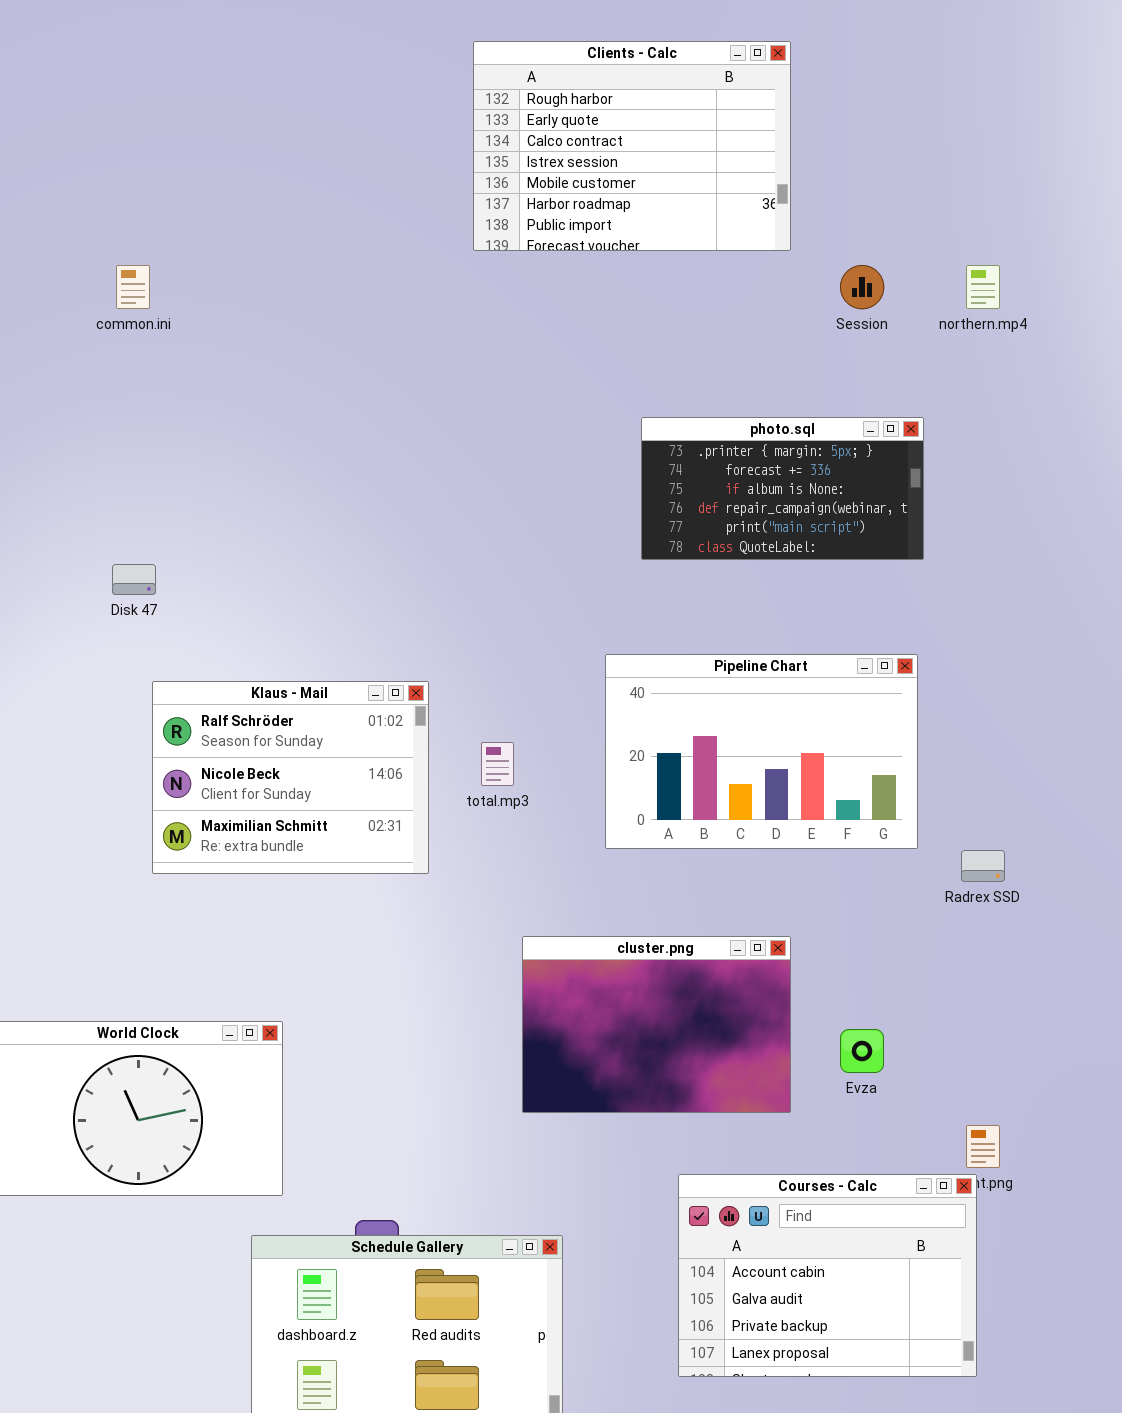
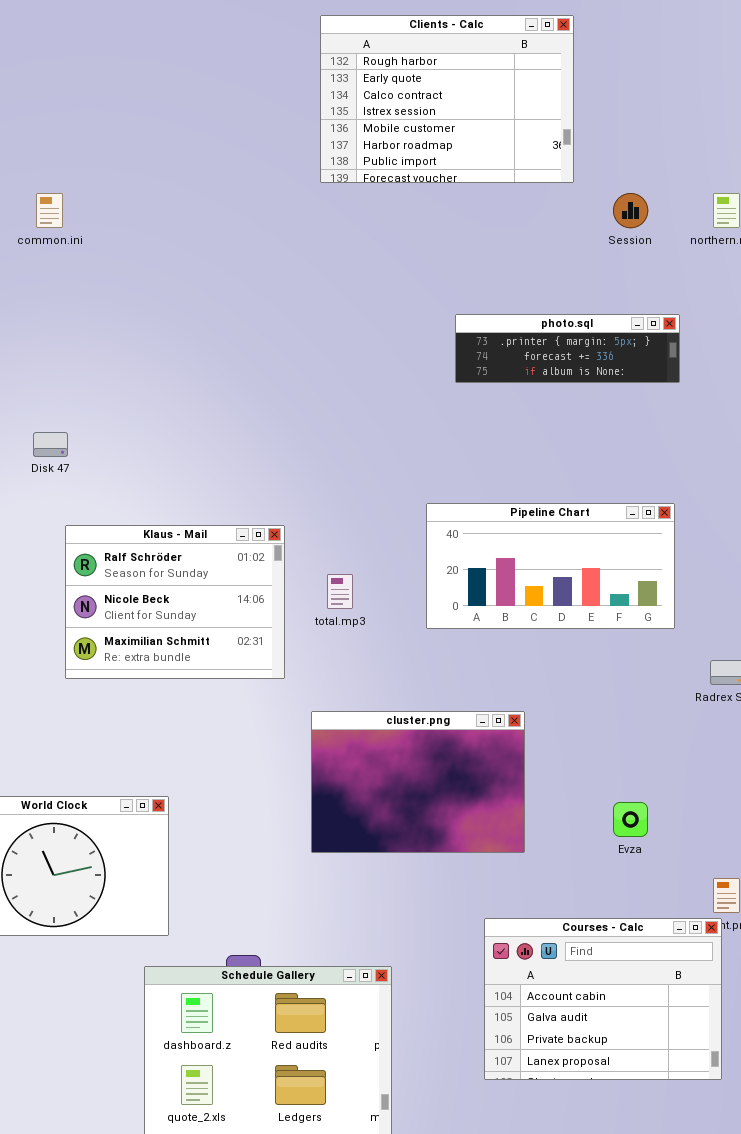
photo.sql: [641,417,924,560] -> [455,314,680,383], resized
Pipeline Chart: [605,654,918,849] -> [426,503,675,629], resized
cluster.png: [522,936,791,1113] -> [311,711,525,853], moved

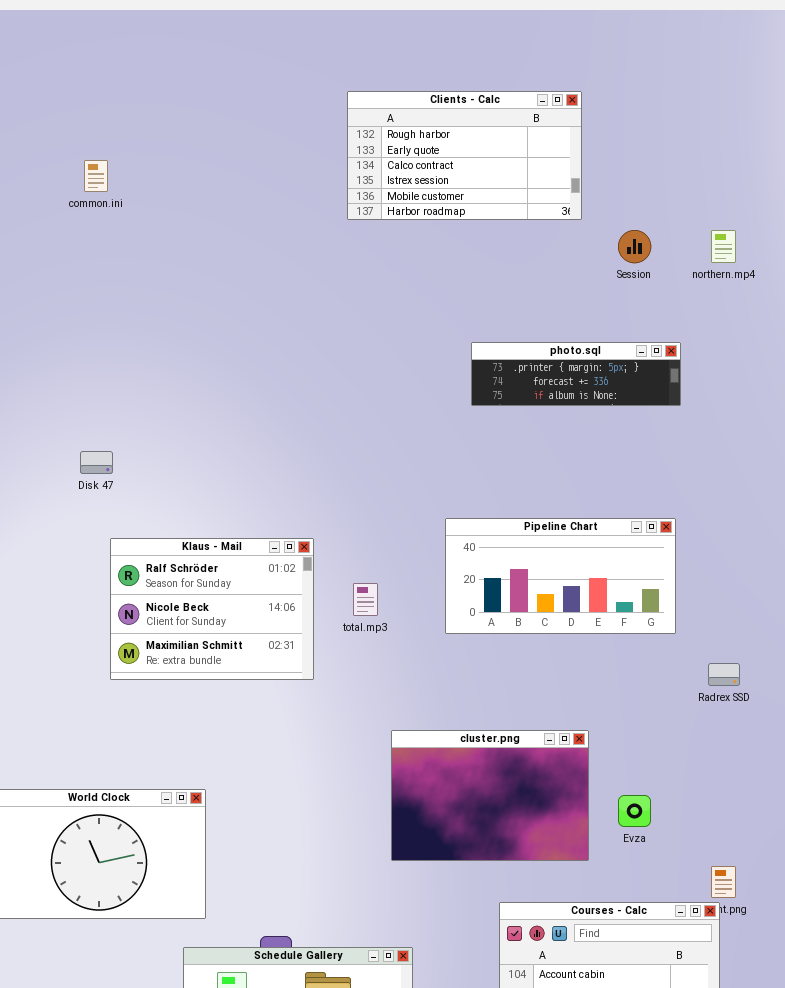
Clients - Calc: [320,15,574,183] -> [347,91,582,220], resized
common.ini: [36,193,63,228] -> [84,160,108,192], moved
cluster.png: [311,711,525,853] -> [391,730,589,861], moved

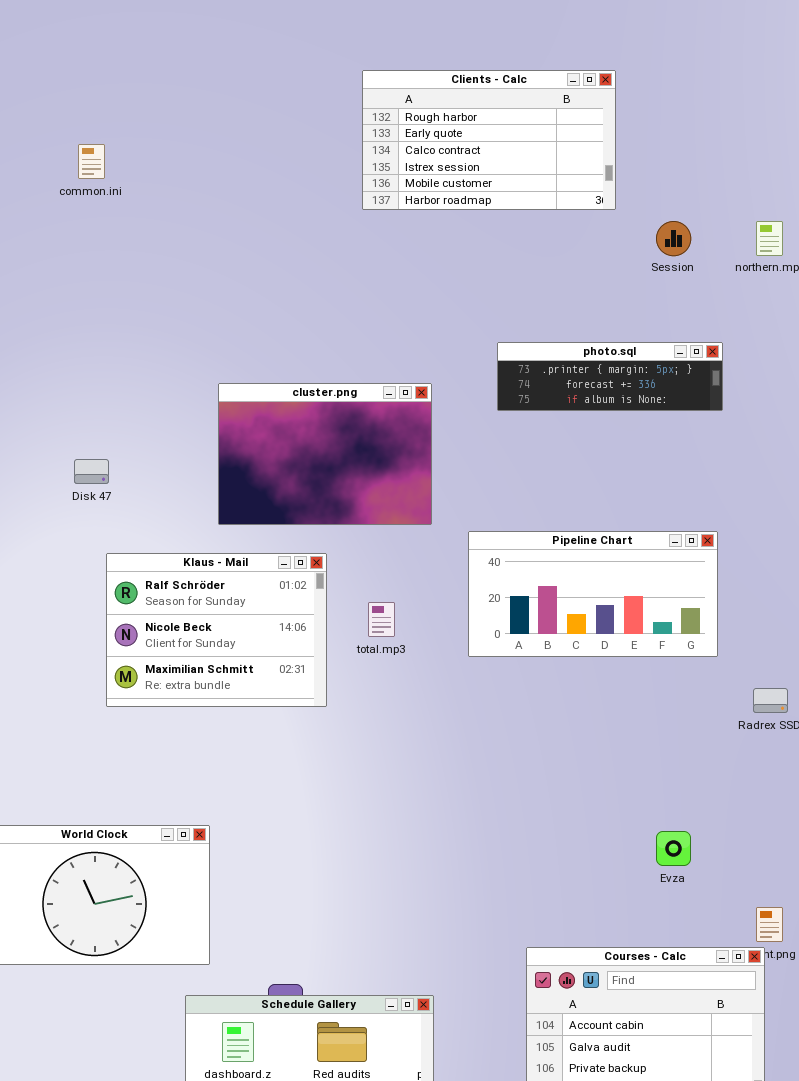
cluster.png: [391,730,589,861] -> [218,383,432,525], moved

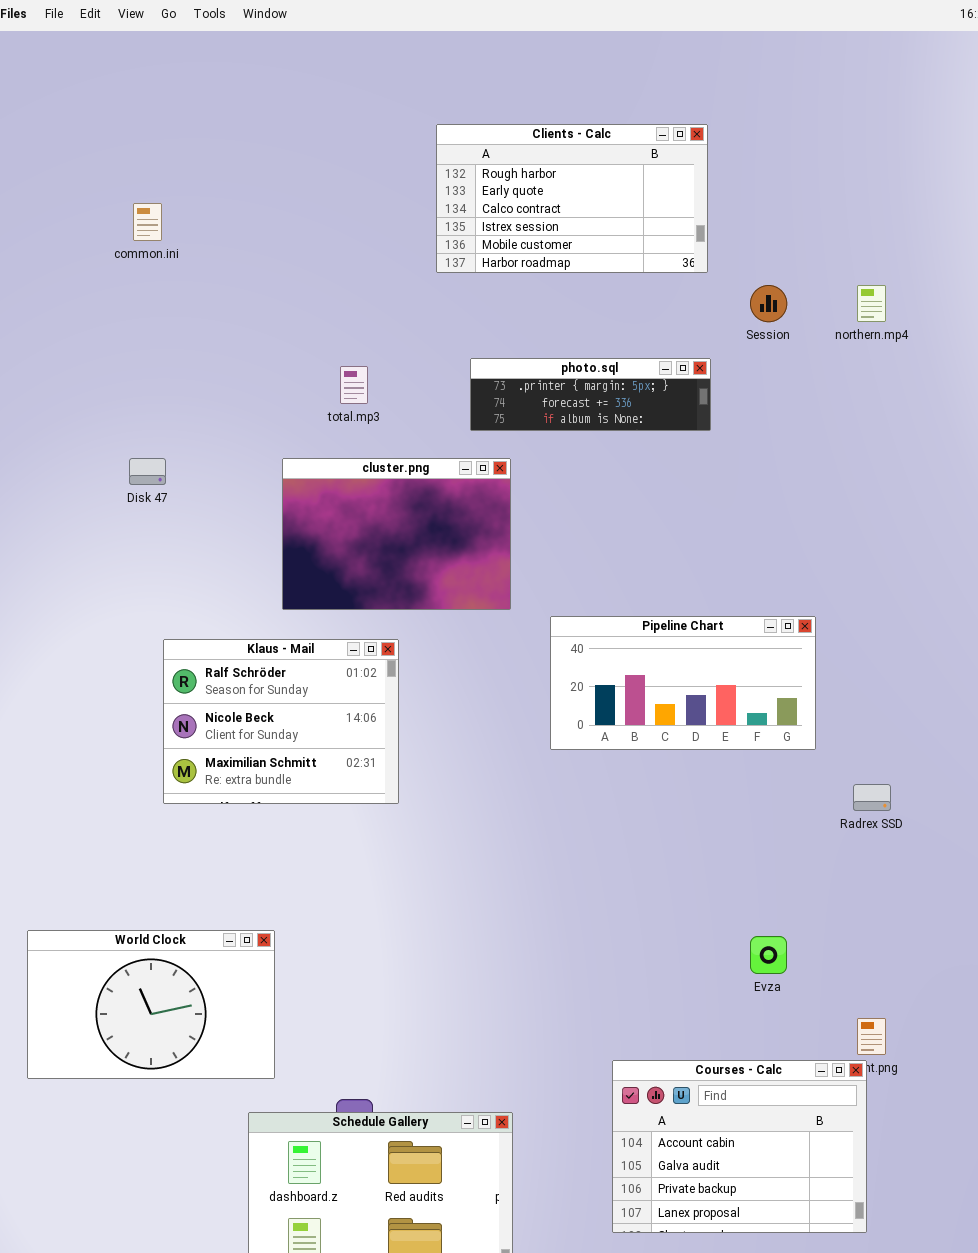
photo.sql: [497,342,723,411] -> [470,358,711,431], moved
Disk 47: [74,459,109,484] -> [129,458,166,485], moved
total.mp3: [368,602,395,637] -> [340,366,368,404], moved

